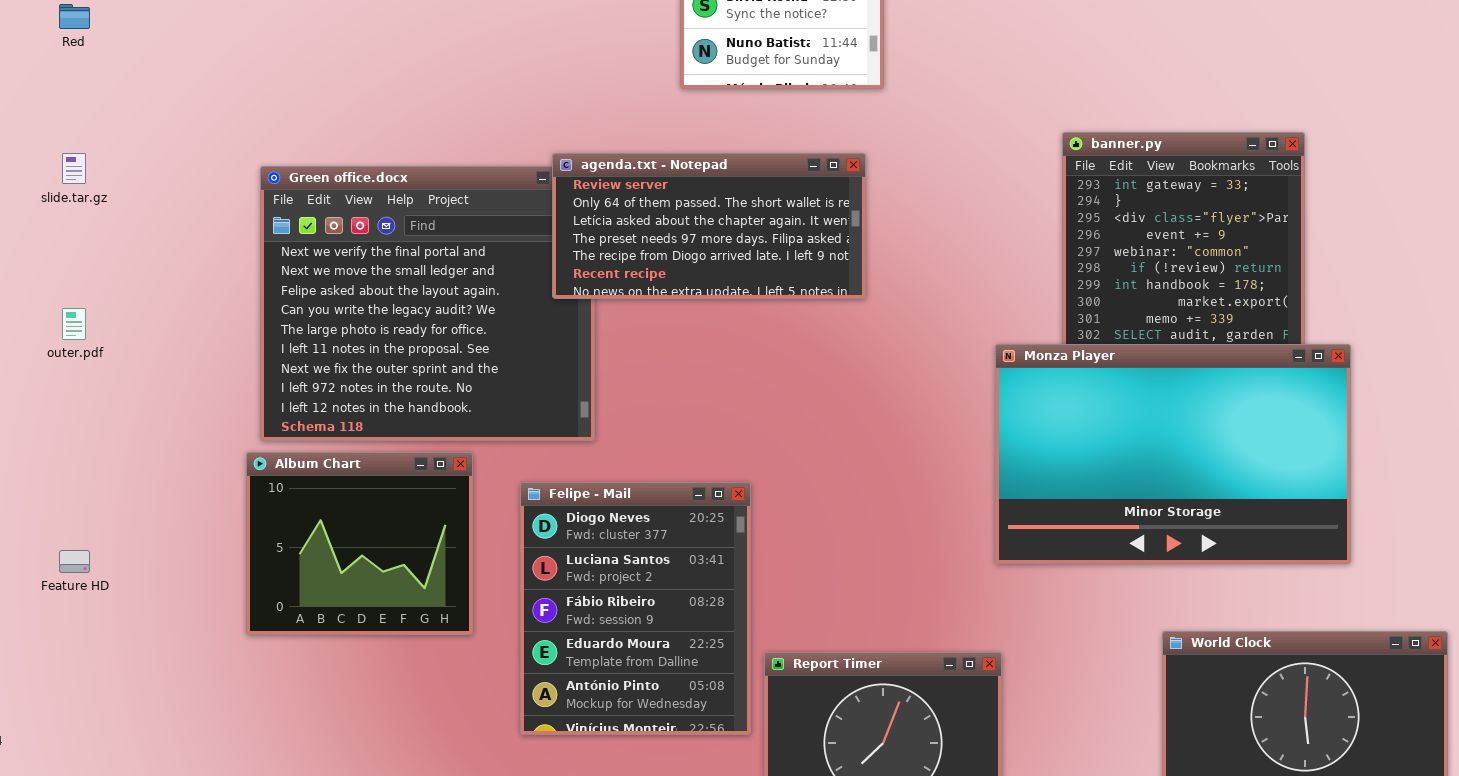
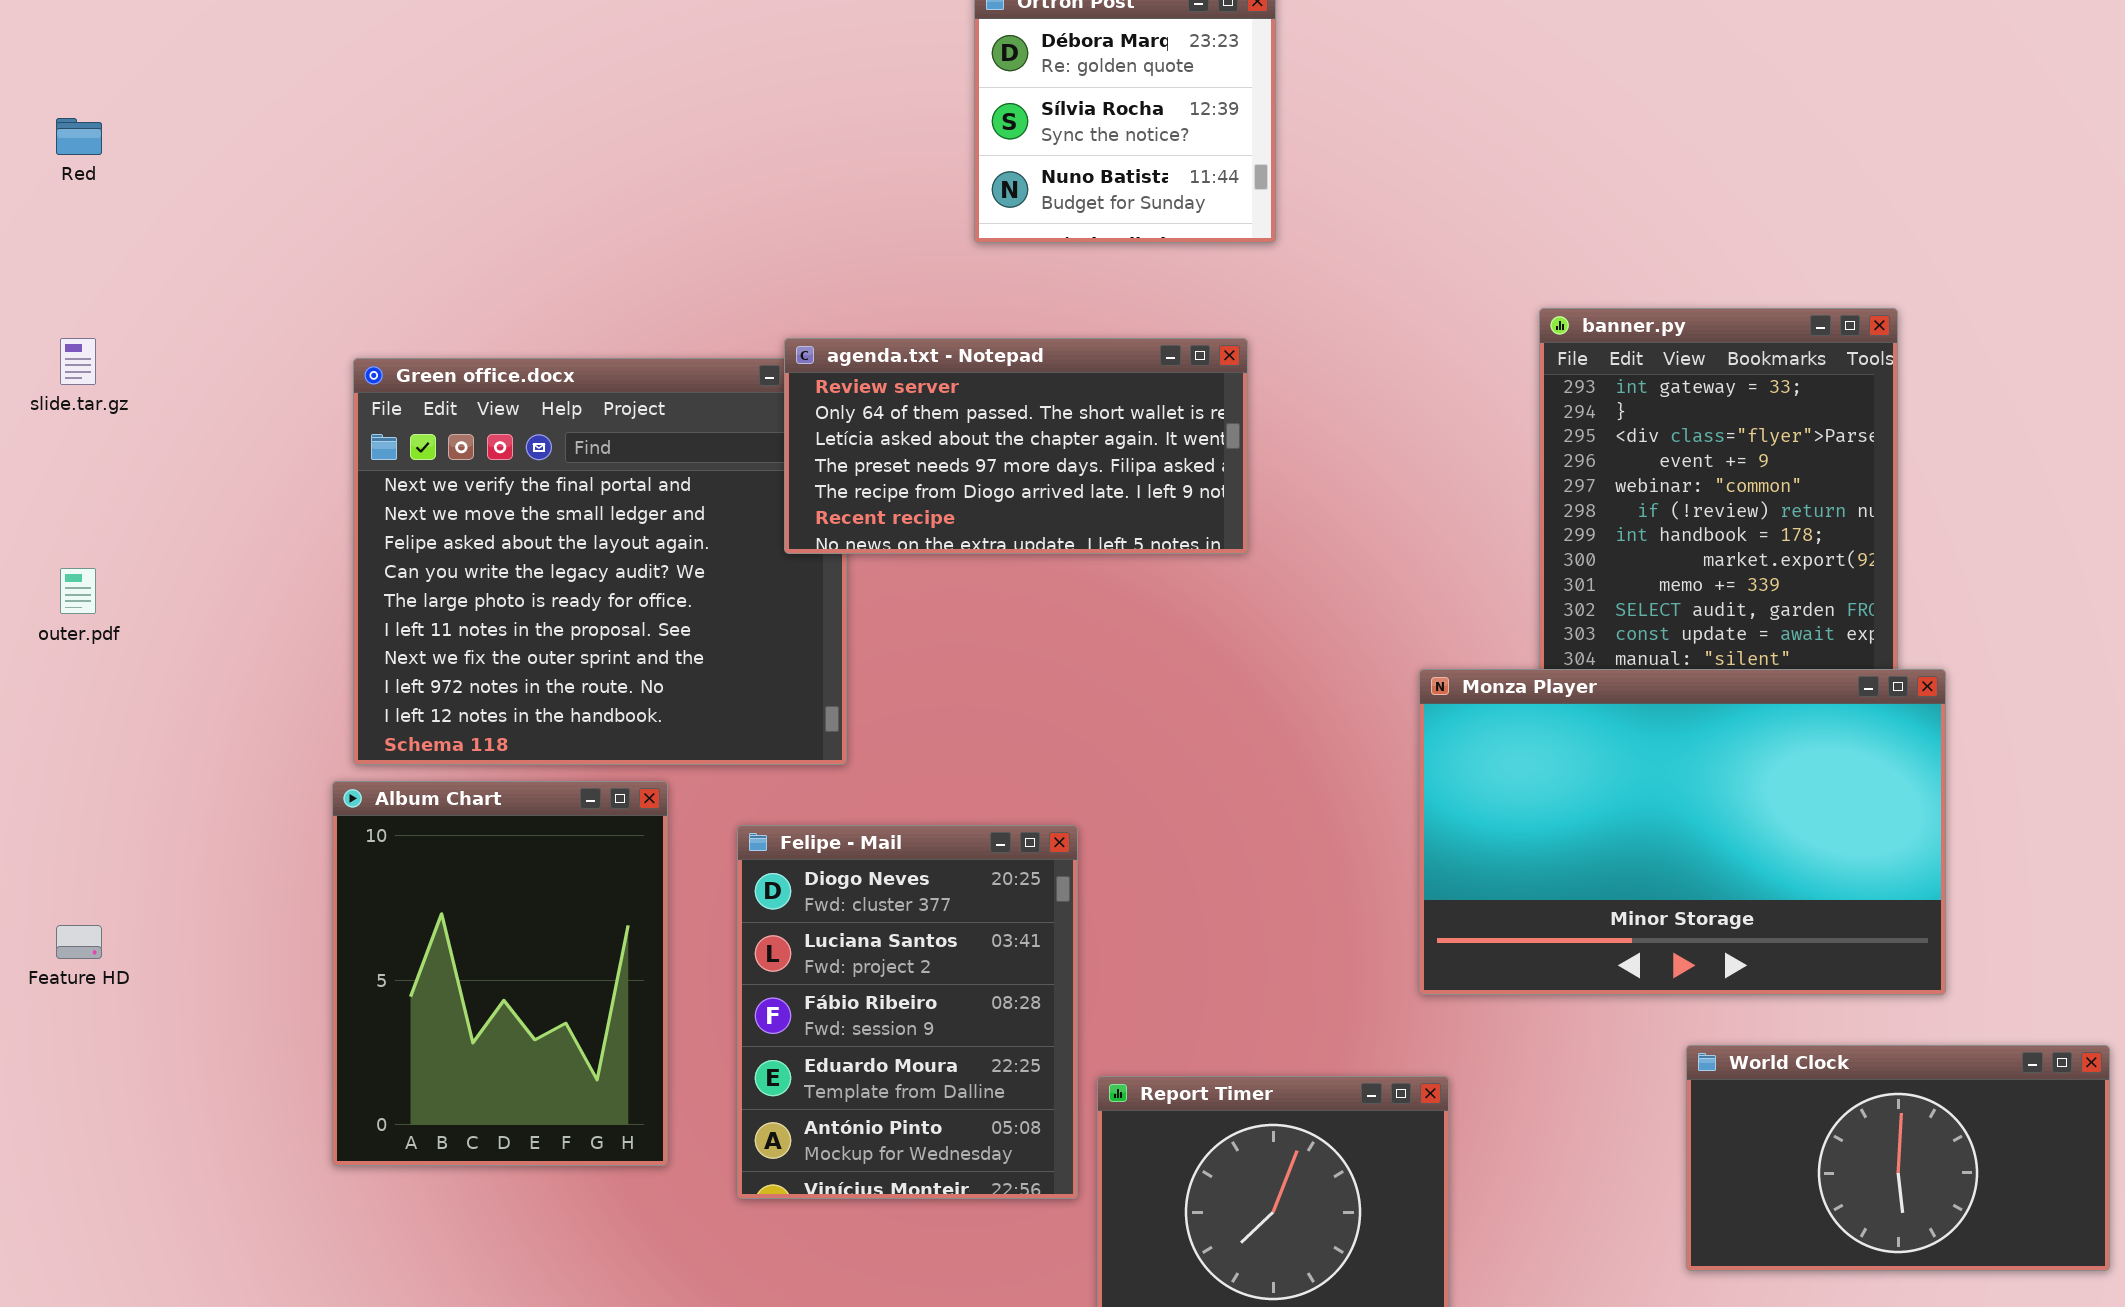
Monza Player: [995,344,1351,564] -> [1419,669,1946,995], moved
Album Chart: [246,452,473,635] -> [332,781,668,1166], resized

